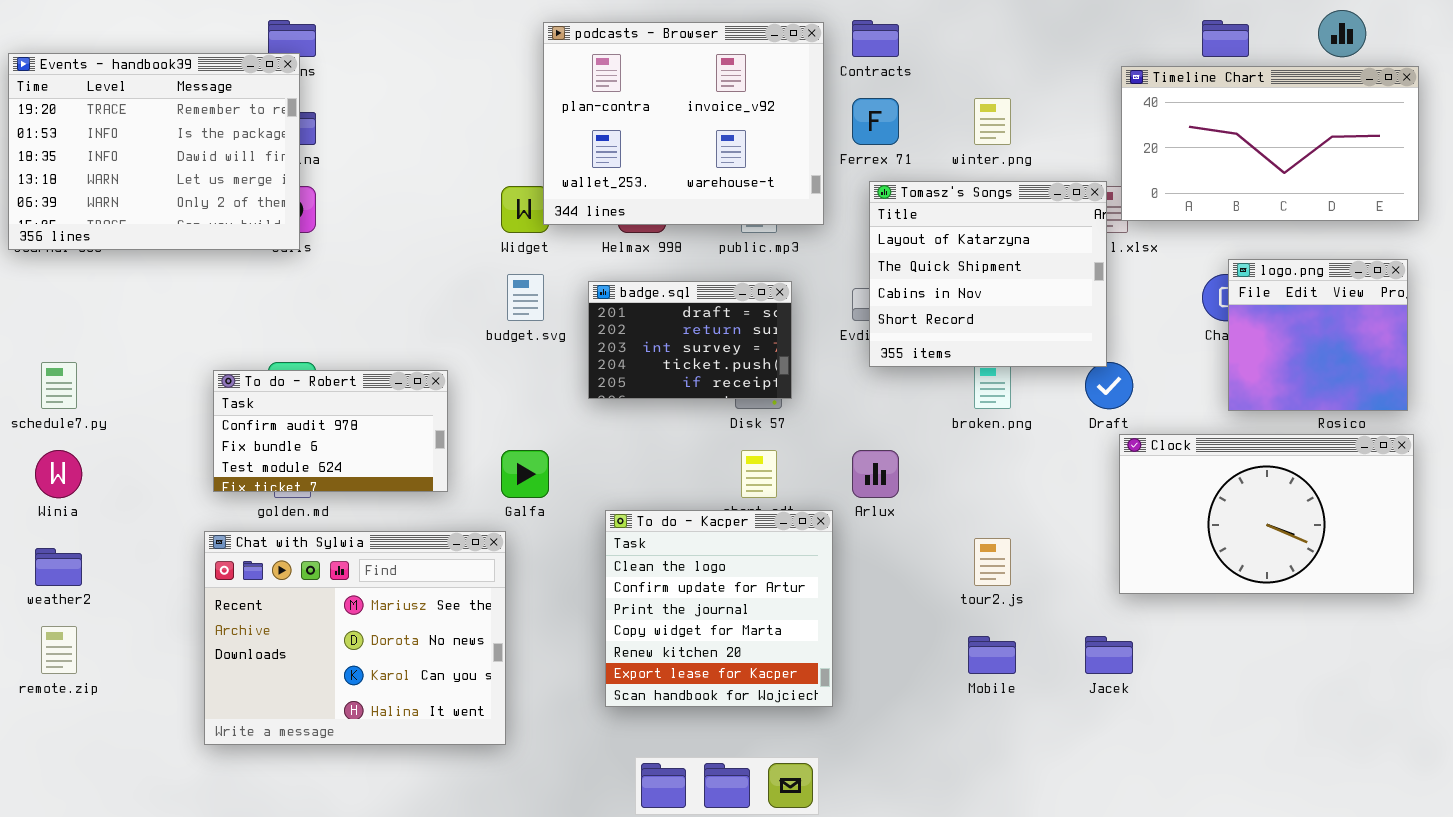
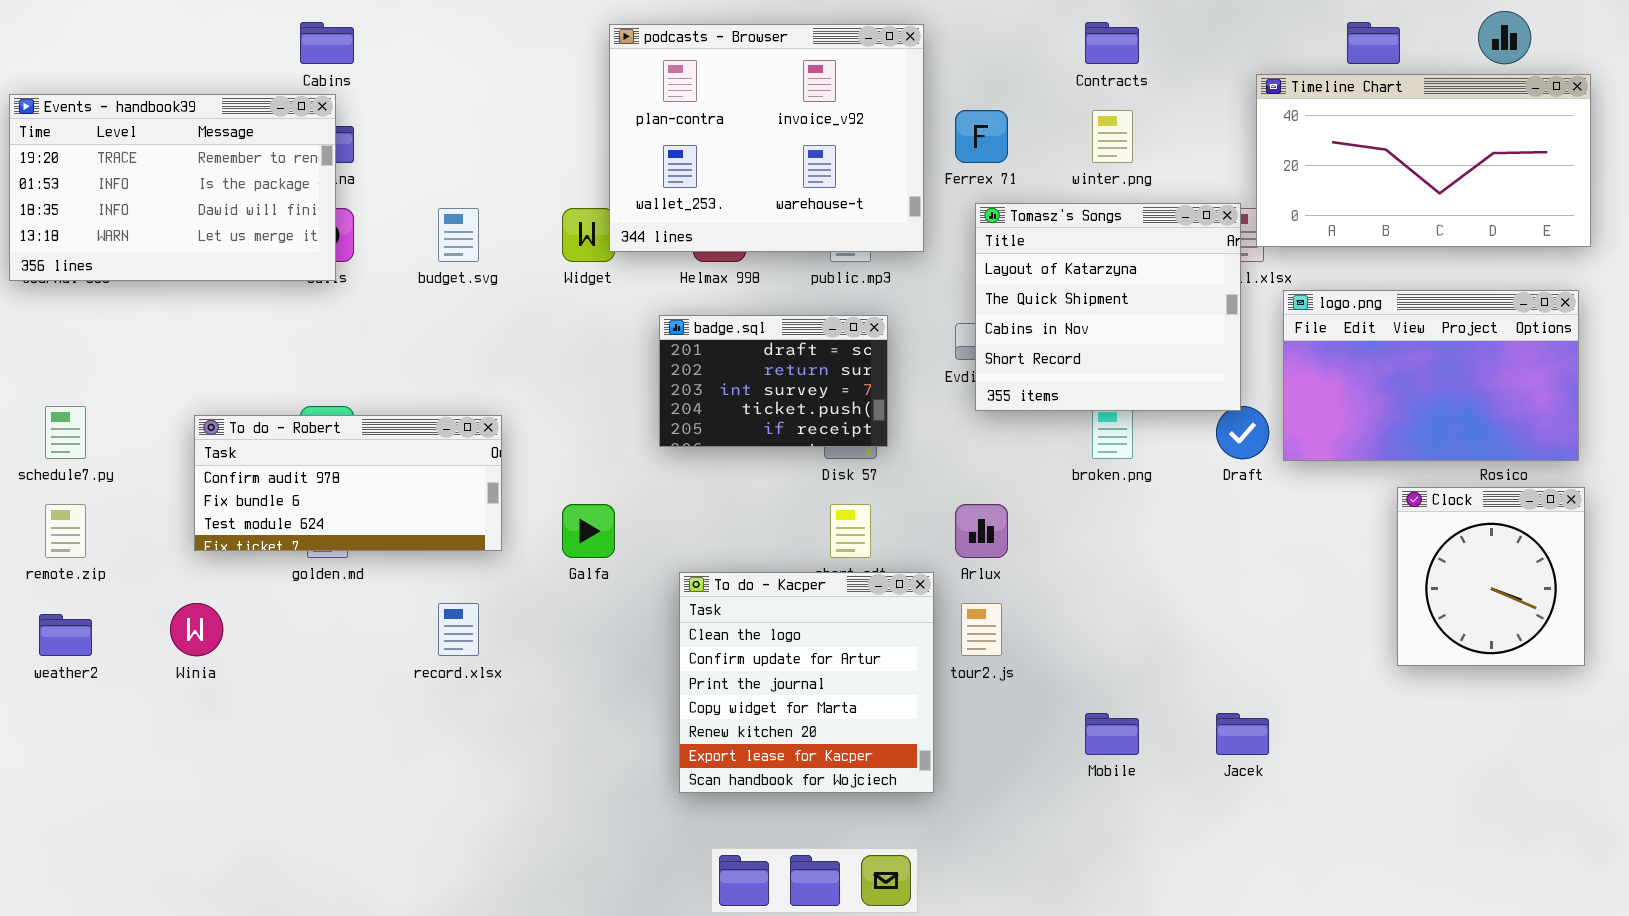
Contracts: [852,20,899,57] -> [1085,22,1139,64], moved
Events - handbook39: [8,53,300,250] -> [9,94,336,281], resized
logo.png: [1228,259,1408,411] -> [1283,290,1579,461], resized
budget.svg: [507,274,544,321] -> [438,208,479,262], moved
To do - Robert: [213,370,448,492] -> [194,415,502,551], resized
Clock: [1119,434,1414,594] -> [1397,487,1585,666], resized
Winia: [35,450,82,498] -> [170,603,223,656], moved
Chat with Sylwia: [204,531,506,745] -> none, closed
tour2.js: [974,538,1011,586] -> [961,603,1002,656], moved
remote.zip: [41,626,77,674] -> [45,504,86,558], moved

